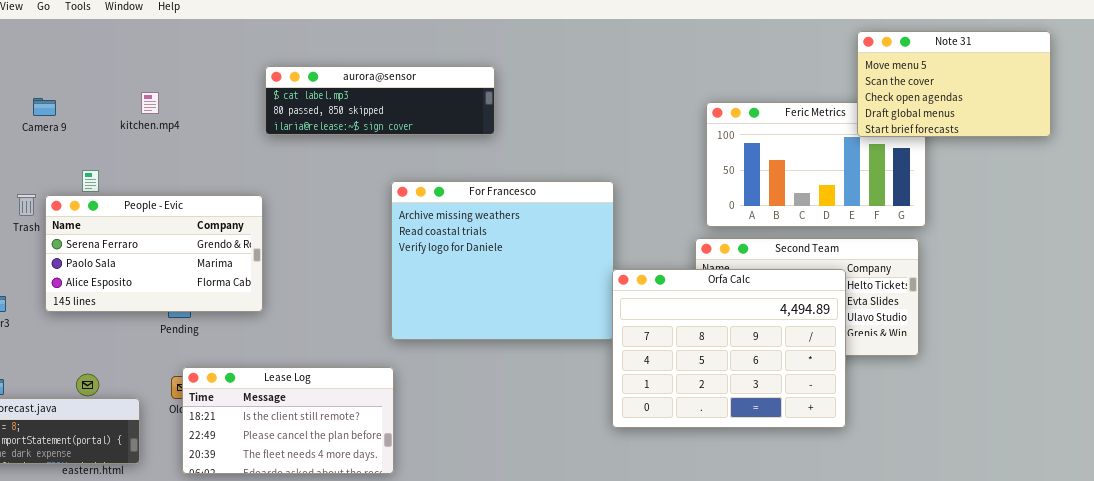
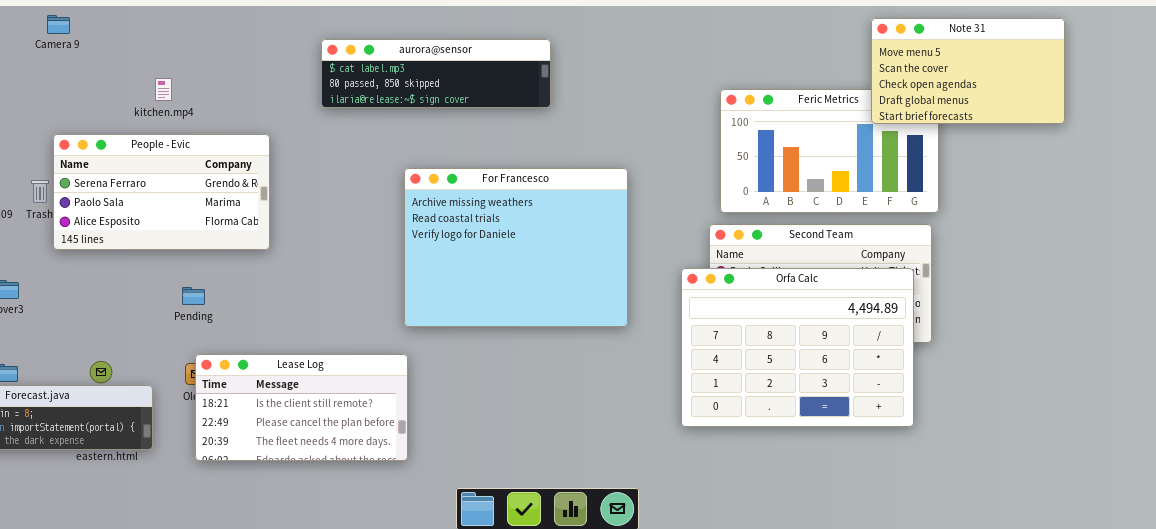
aurora@sensor: [265,66,495,135] -> [321,39,551,108], moved
Camera 9: [33,98,56,116] -> [47,15,70,34], moved
People - Evic: [45,195,263,312] -> [53,134,270,250], moved
Orfa Calc: [612,269,846,428] -> [681,268,914,427], moved

